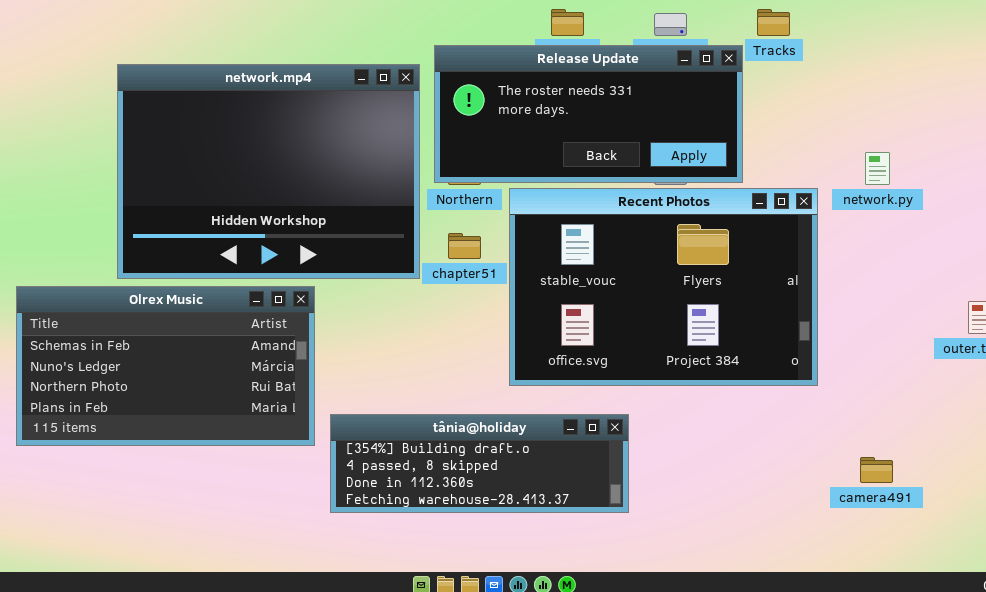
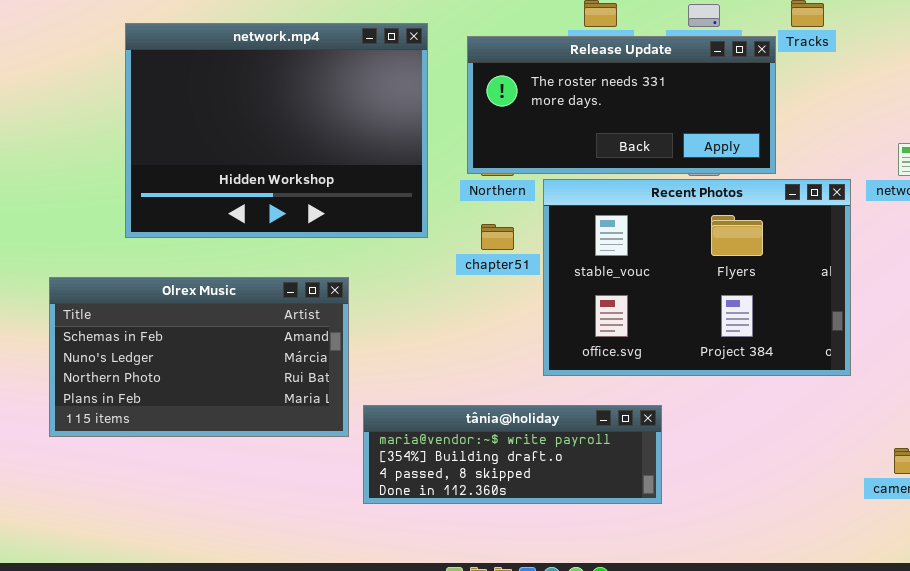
network.mp4: [117,64,420,279] -> [125,23,428,238], moved
tânia@holiday: [330,414,629,513] -> [363,405,662,504], scrolled up 1 row

